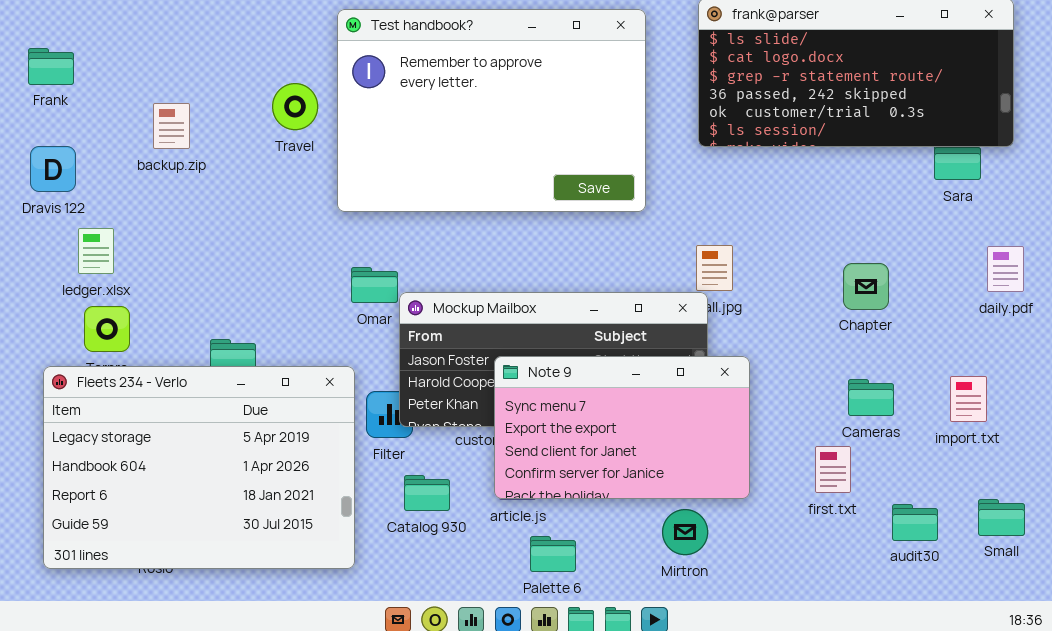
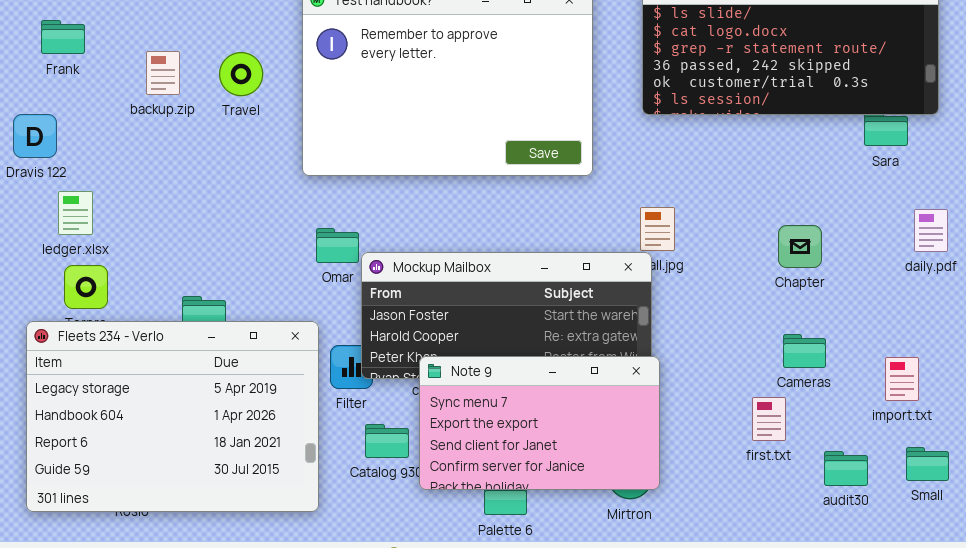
Frank: [28,48,74,85] -> [41,20,85,54], moved
Travel: [272,83,318,130] -> [219,52,263,96], moved
backup.zip: [153,103,190,149] -> [146,51,180,95], moved
Note 9: [494,356,750,499] -> [419,356,660,490], moved
import.txt: [950,376,987,422] -> [885,357,919,401], moved

